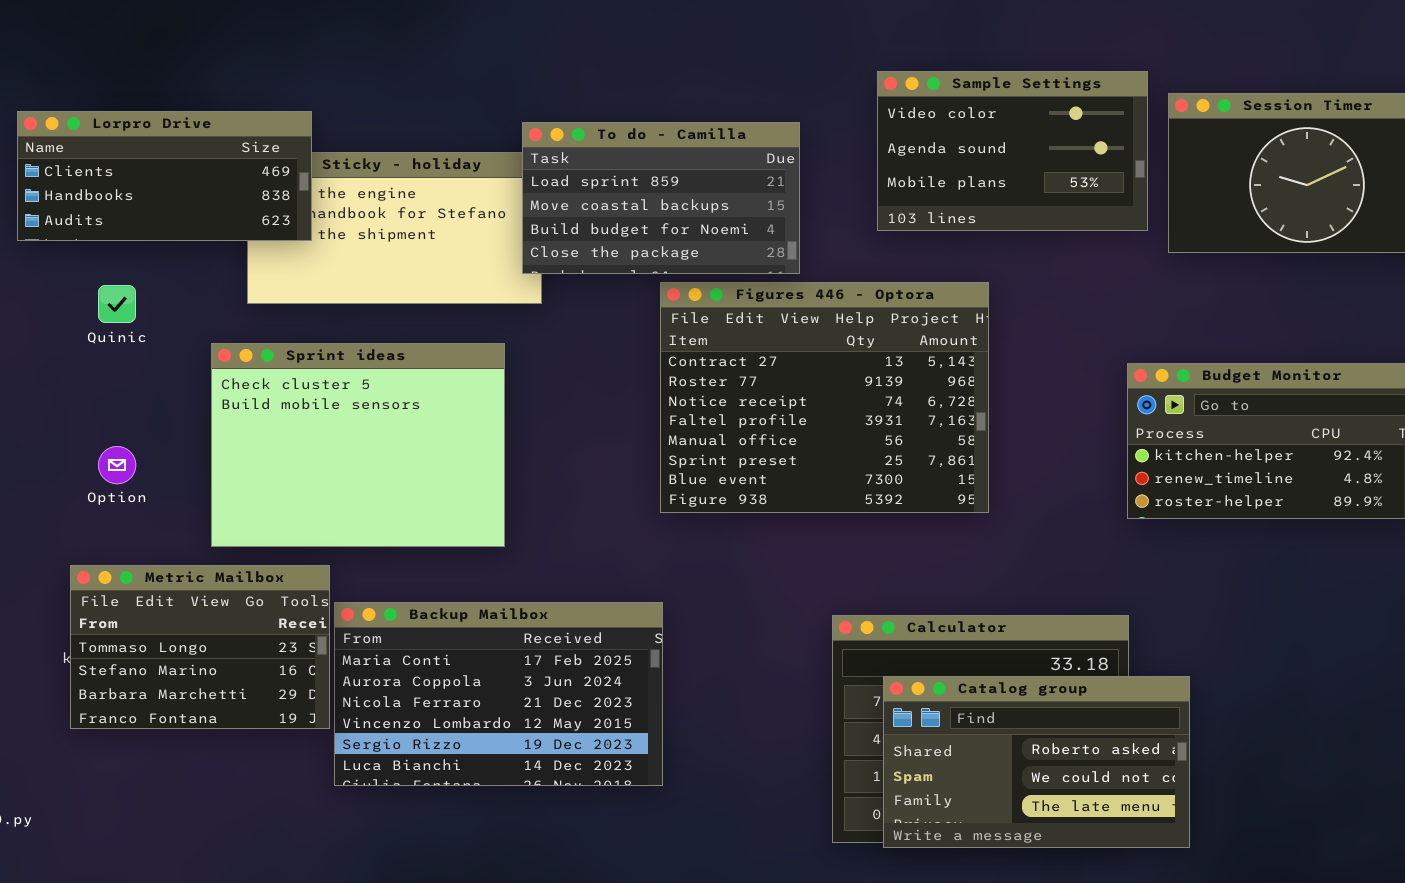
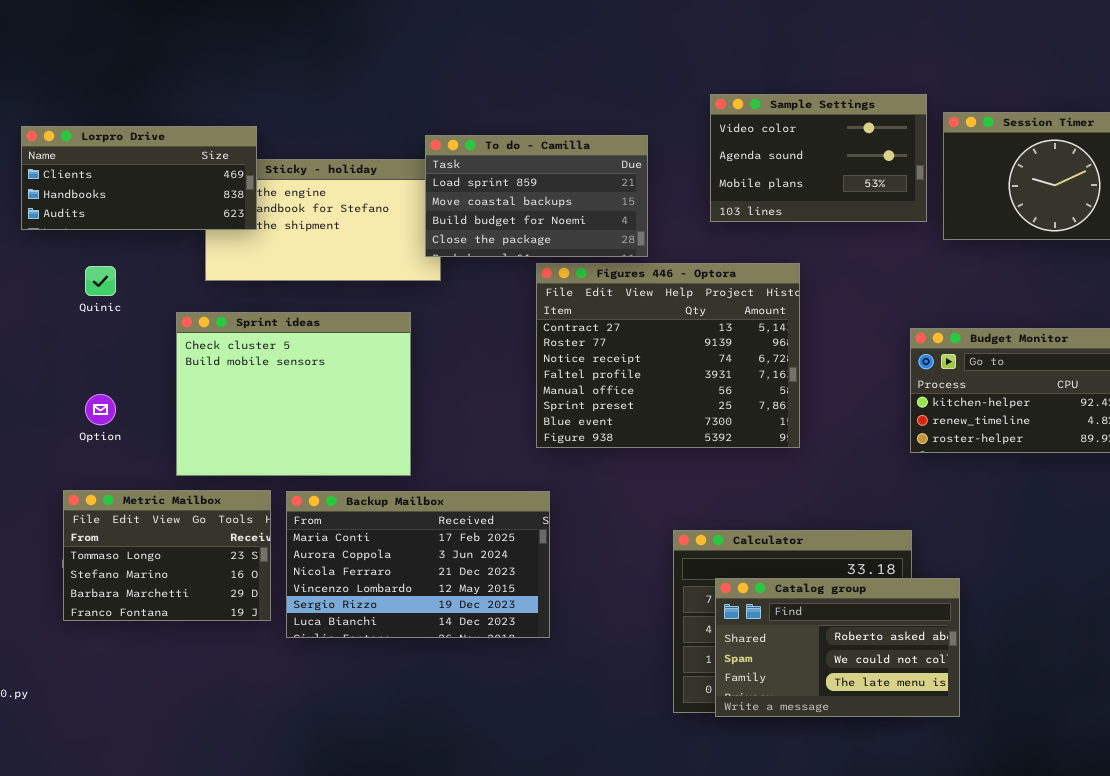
Backup Mailbox: [334,602,663,786] -> [286,491,550,638], moved

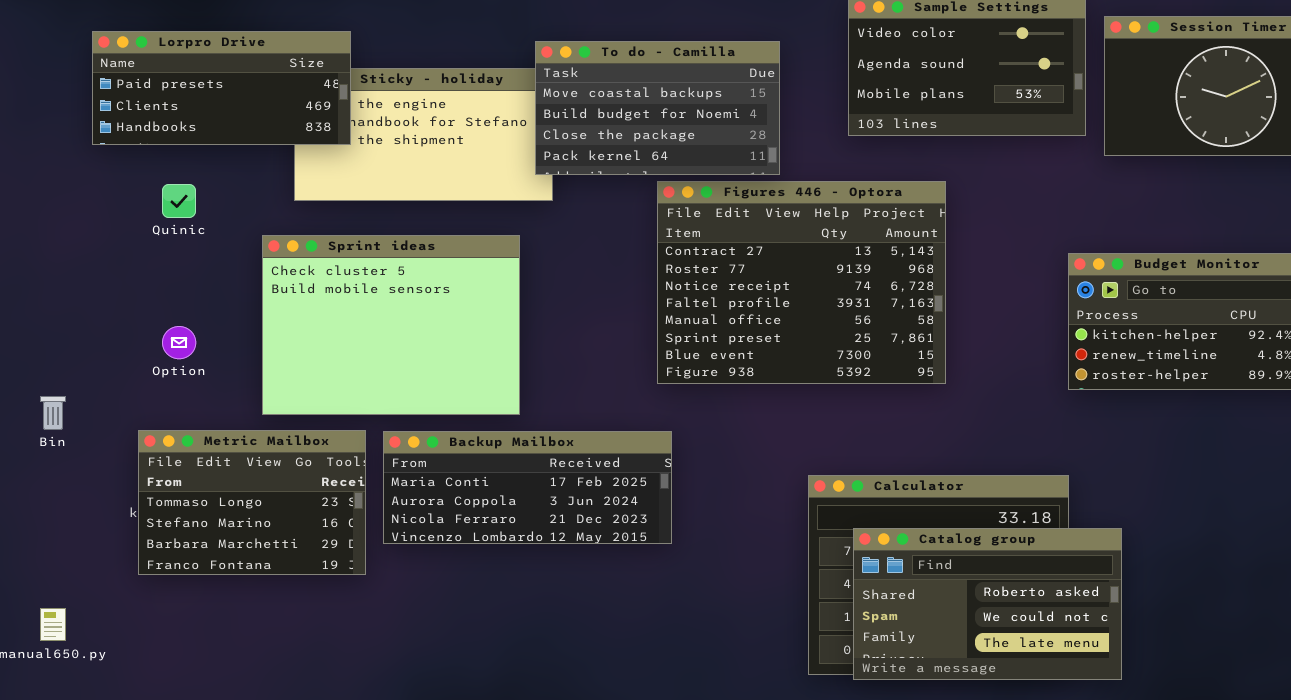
Lorpro Drive: [21,126,257,230] -> [92,31,351,145], scrolled up 1 row
To do - Camilla: [425,135,648,257] -> [535,41,780,175], scrolled down 1 row
Backup Mailbox: [286,491,550,638] -> [383,431,672,544], resized

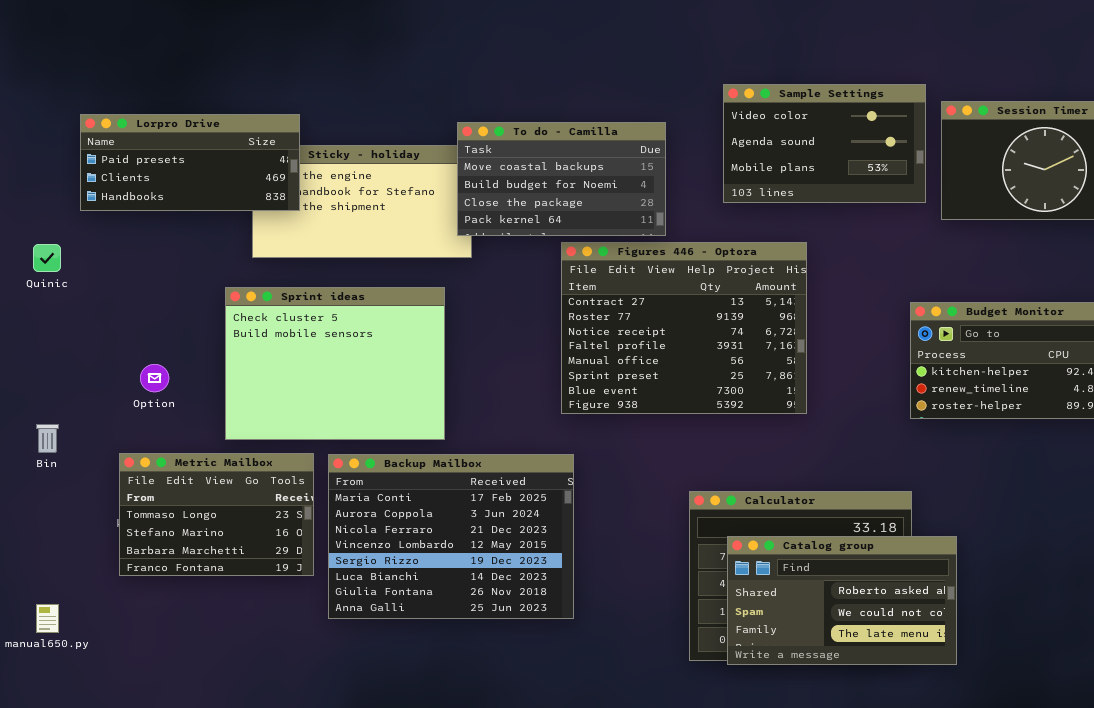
Quinic: [162,184,196,218] -> [33,244,61,272], moved
Backup Mailbox: [383,431,672,544] -> [328,454,574,619], resized

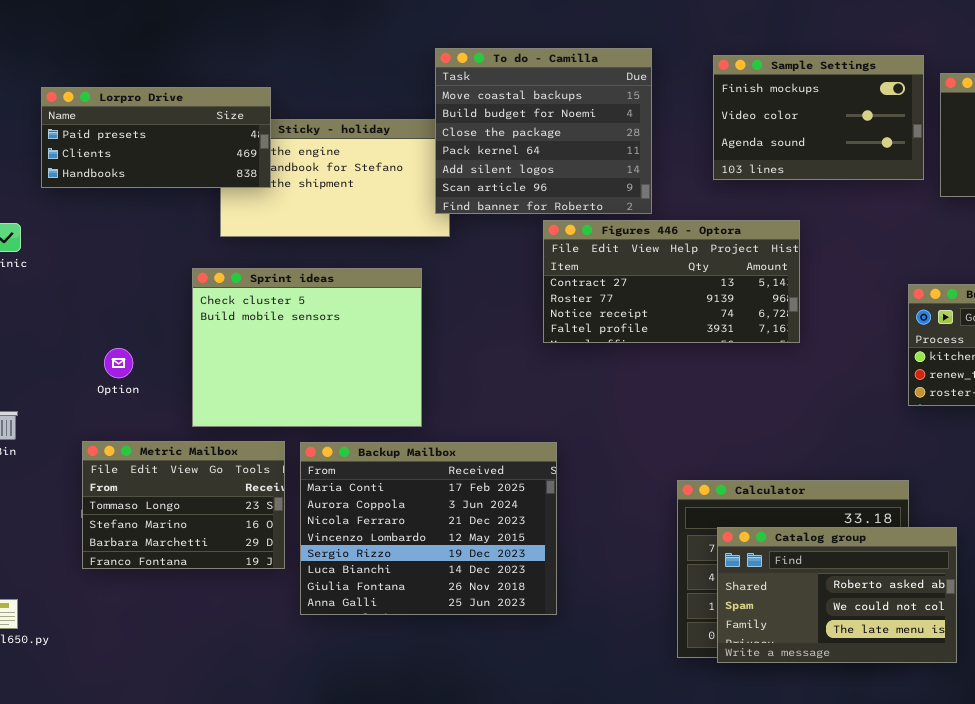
Sample Settings: [723,84,926,203] -> [713,55,924,180], scrolled up 1 row
To do - Camilla: [457,122,666,236] -> [435,48,652,214], resized
Figures 446 - Optora: [561,242,807,414] -> [543,220,800,343], resized

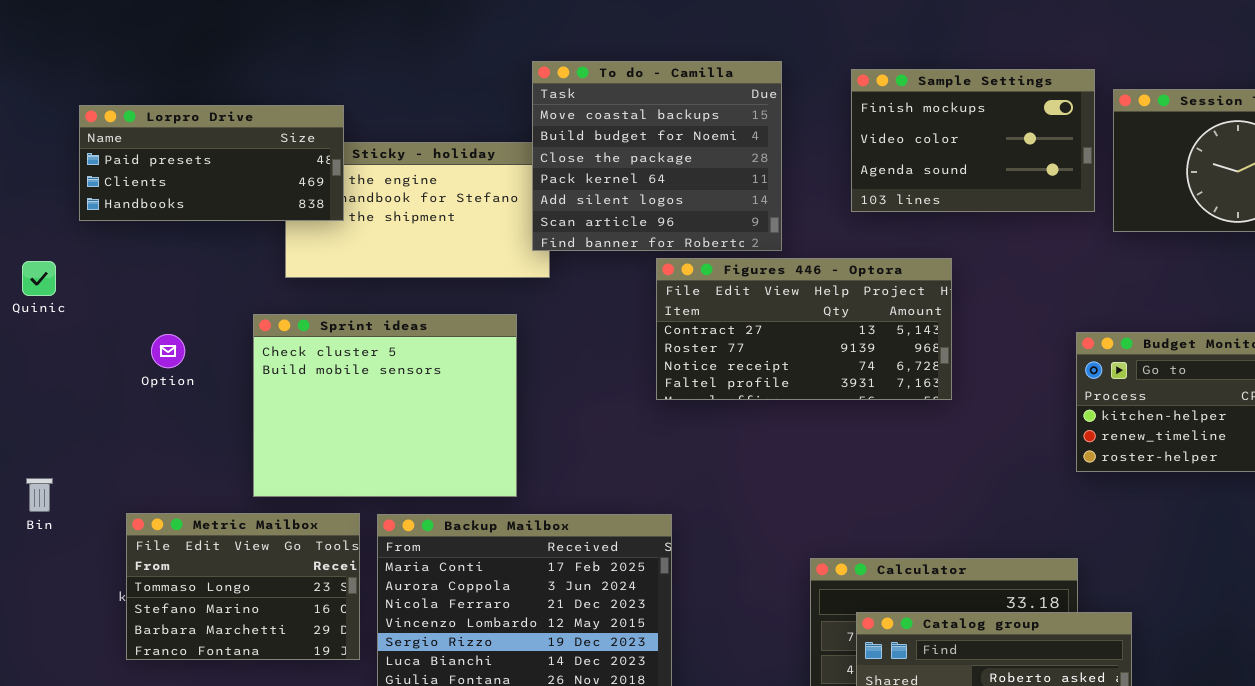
Option: [104,348,133,378] -> [151,334,185,368], moved

